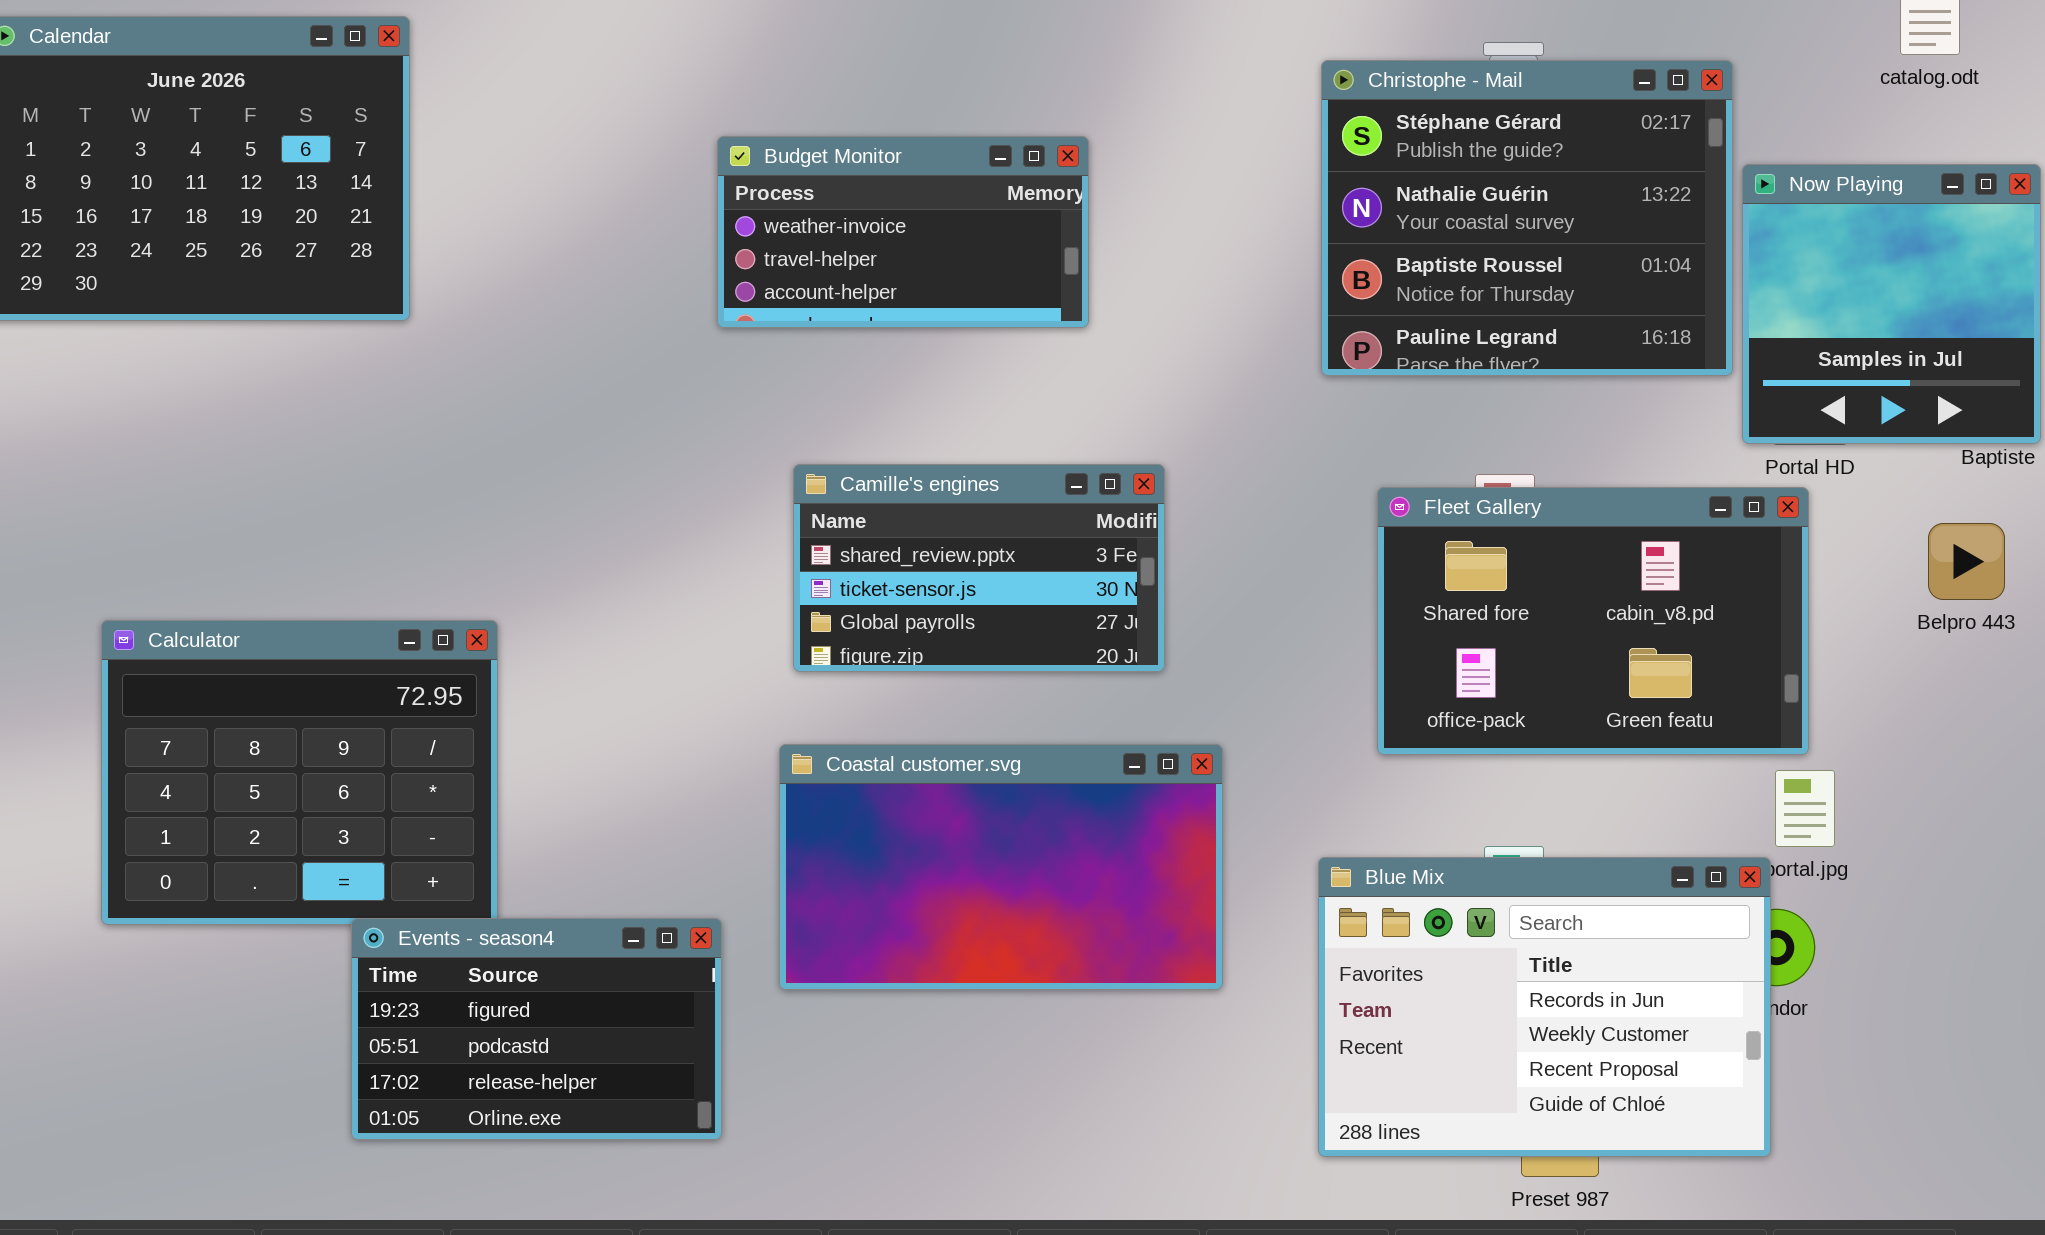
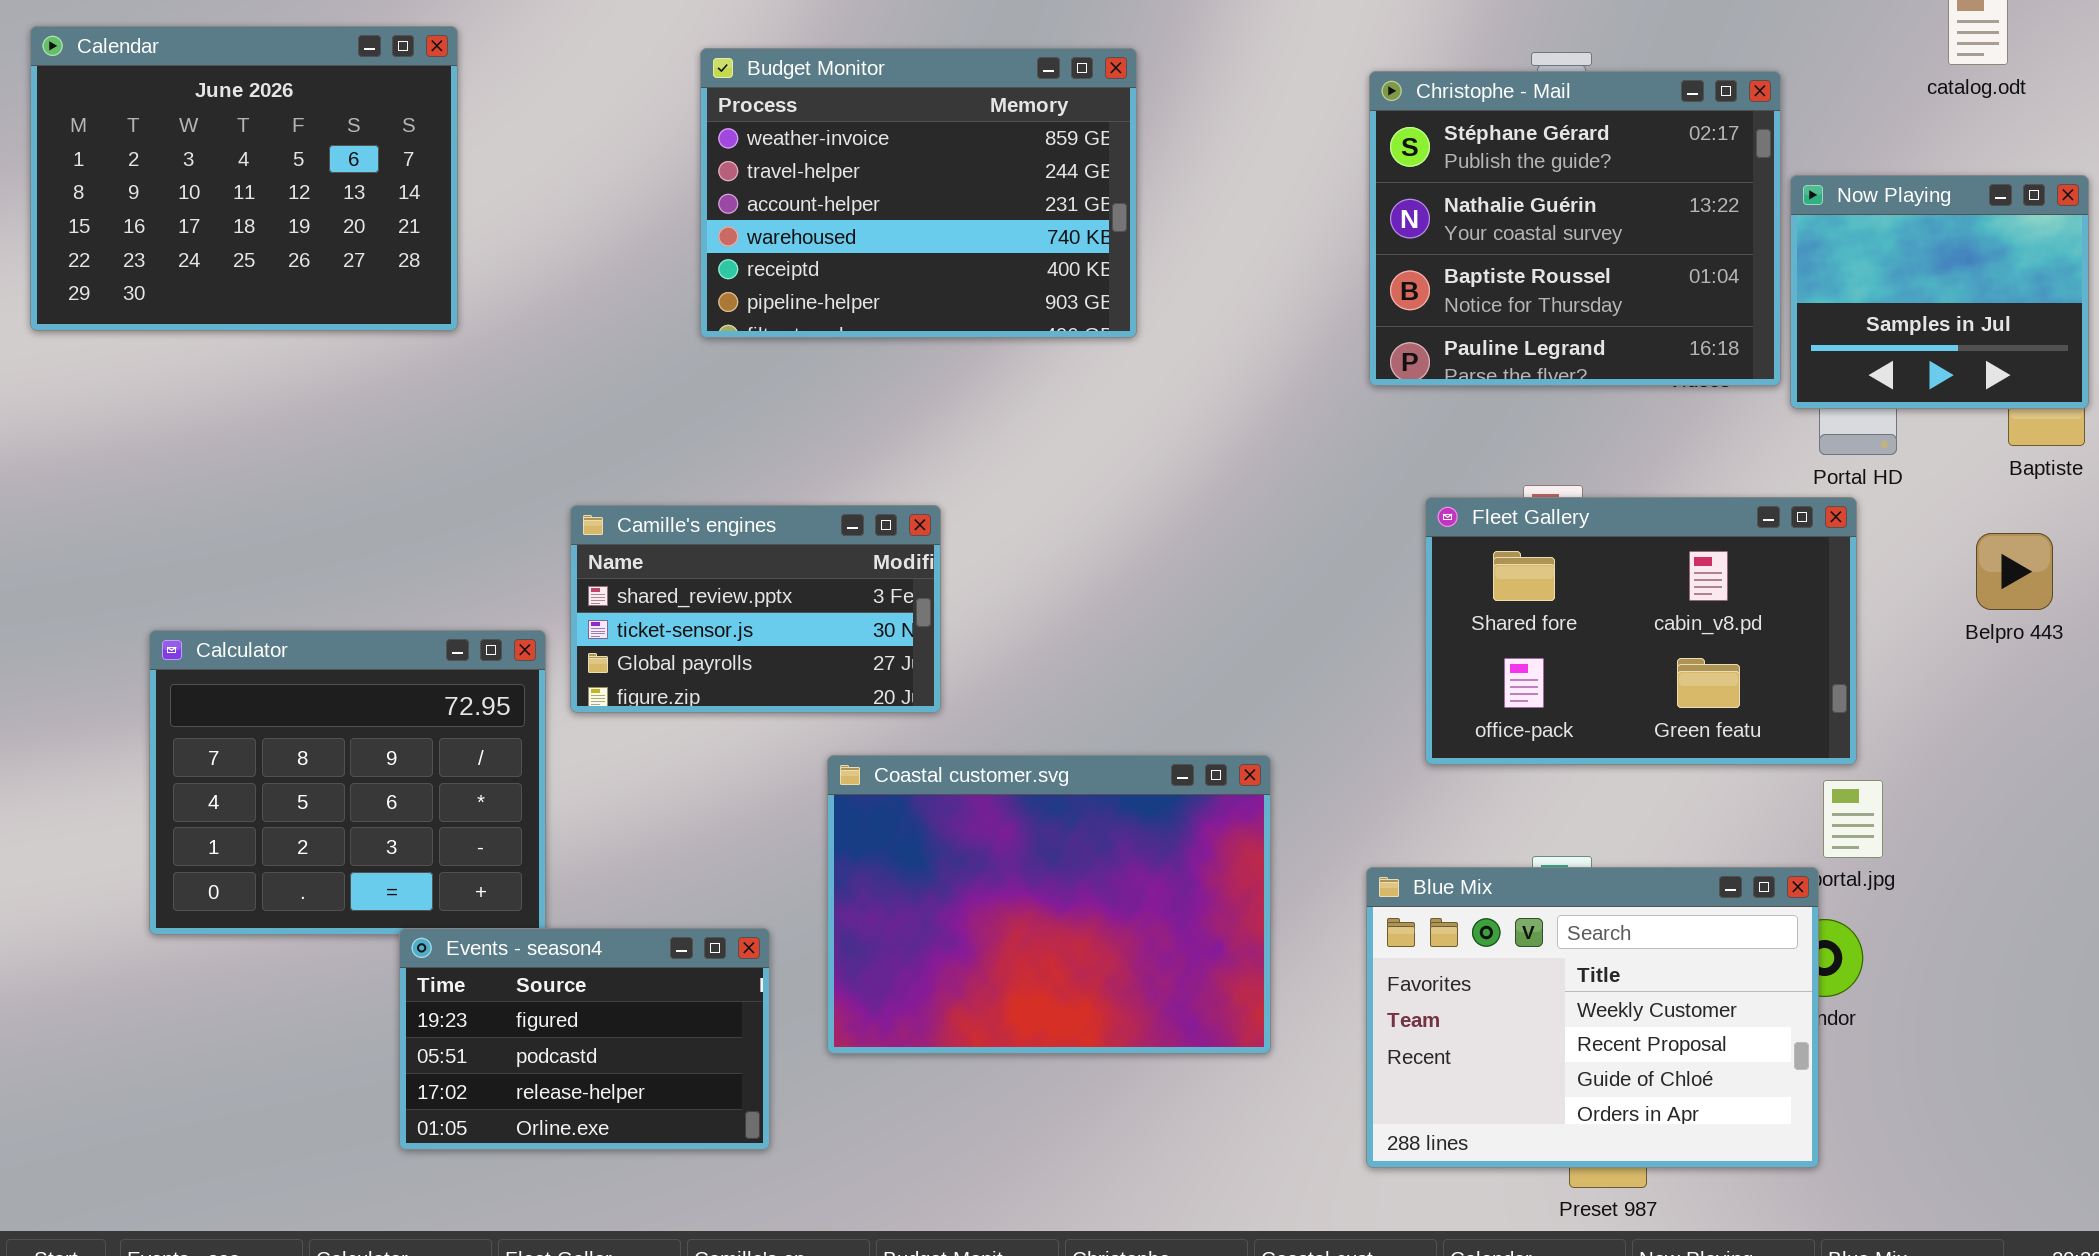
Budget Monitor: [717,136,1089,328] -> [700,48,1137,338], resized
Now Playing: [1742,164,2041,444] -> [1790,175,2089,409], resized
Camille's engines: [793,464,1165,672] -> [570,505,941,713], moved
Coastal customer.svg: [779,744,1223,990] -> [827,755,1271,1054], resized
Blue Mix: [1318,857,1771,1157] -> [1366,867,1819,1168], scrolled down 1 row

